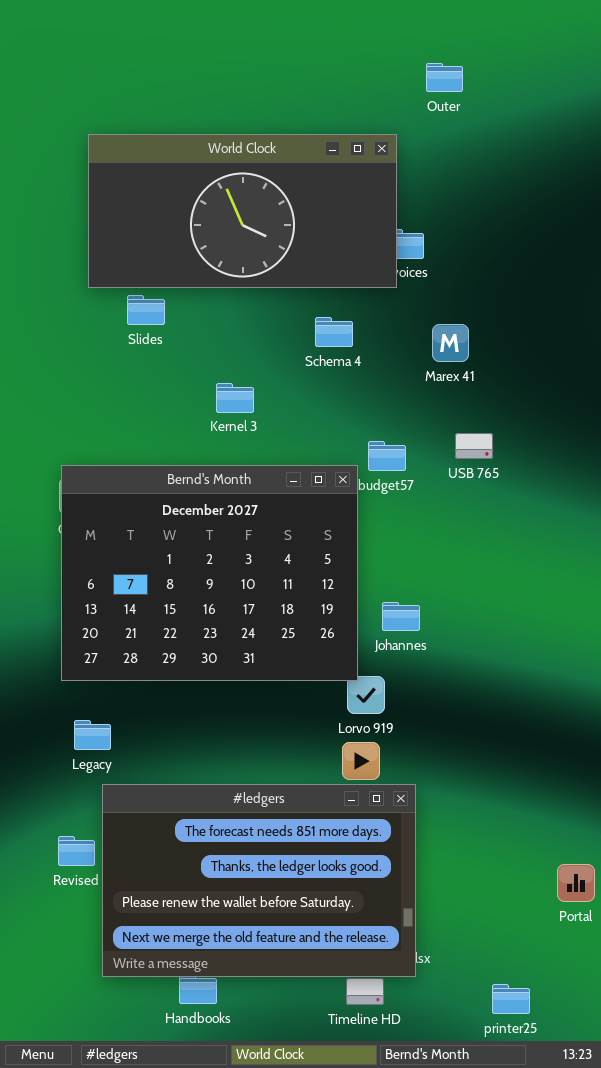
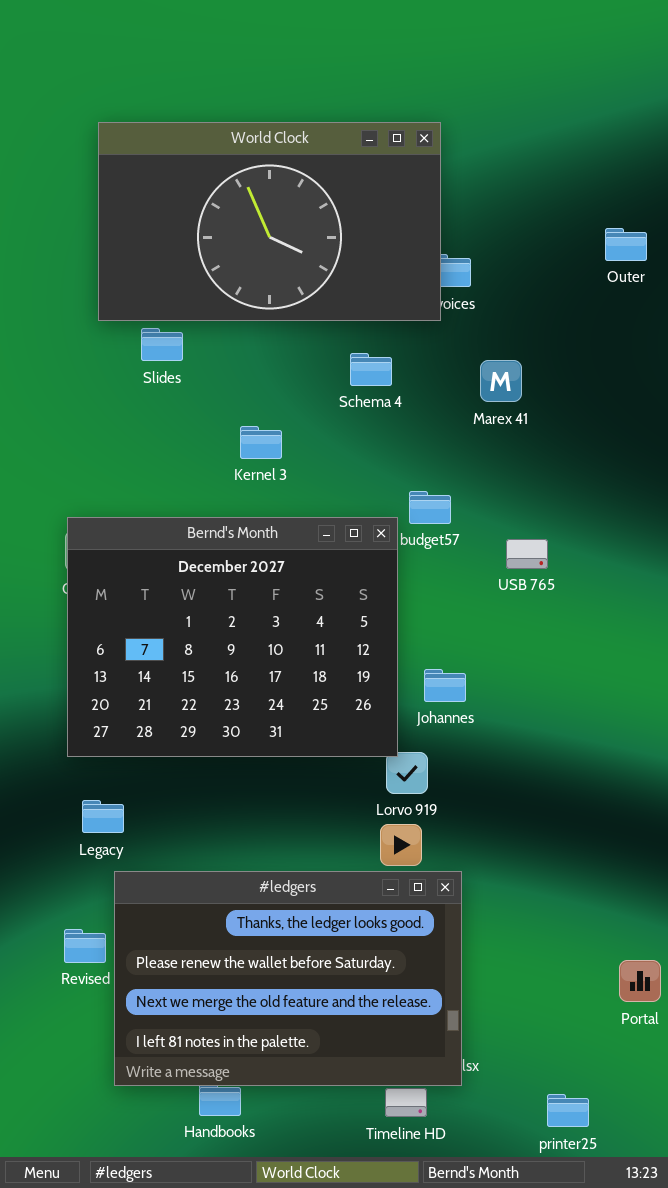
Outer: [426,63,463,92] -> [605,228,647,261], moved
World Clock: [88,134,397,288] -> [98,122,441,321], resized
USB 765: [455,433,493,459] -> [506,539,548,569], moved
#ledgers: [102,784,416,977] -> [114,871,462,1086], scrolled down 1 row

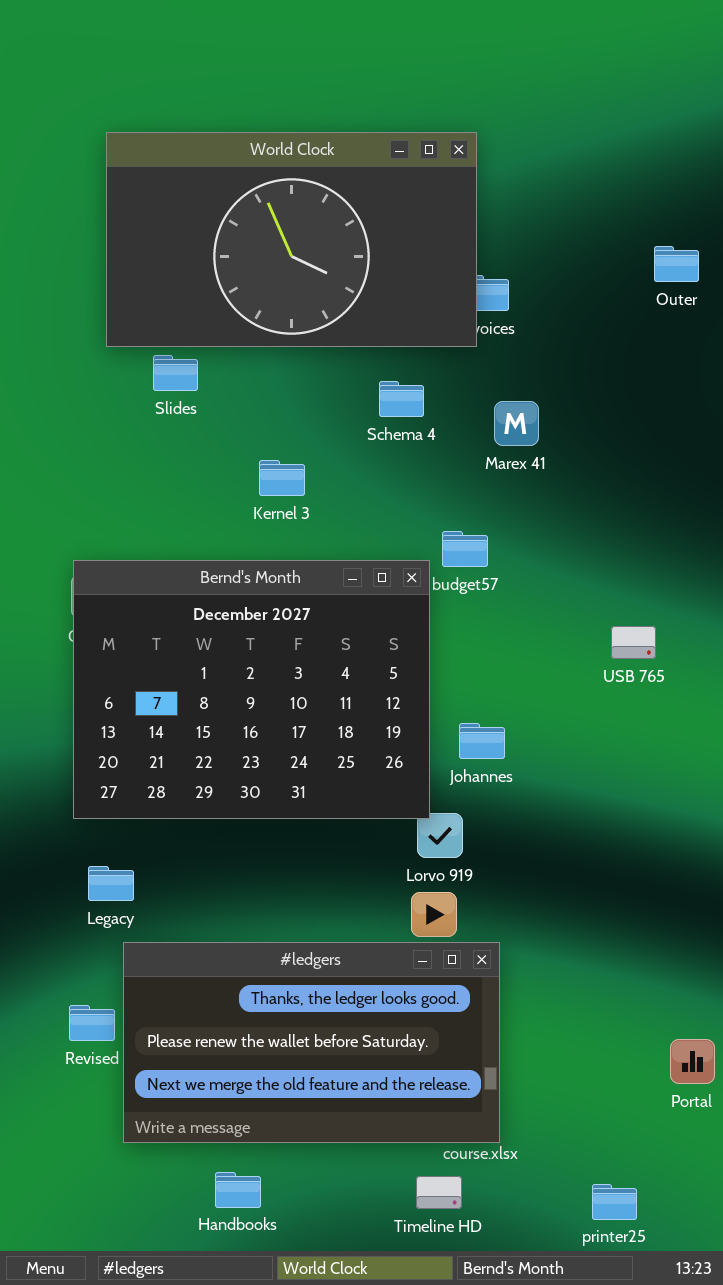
Marex 41: [480,360,522,402] -> [494,401,539,446], moved
USB 765: [506,539,548,569] -> [611,626,656,659], moved
#ledgers: [114,871,462,1086] -> [123,942,500,1143], resized

